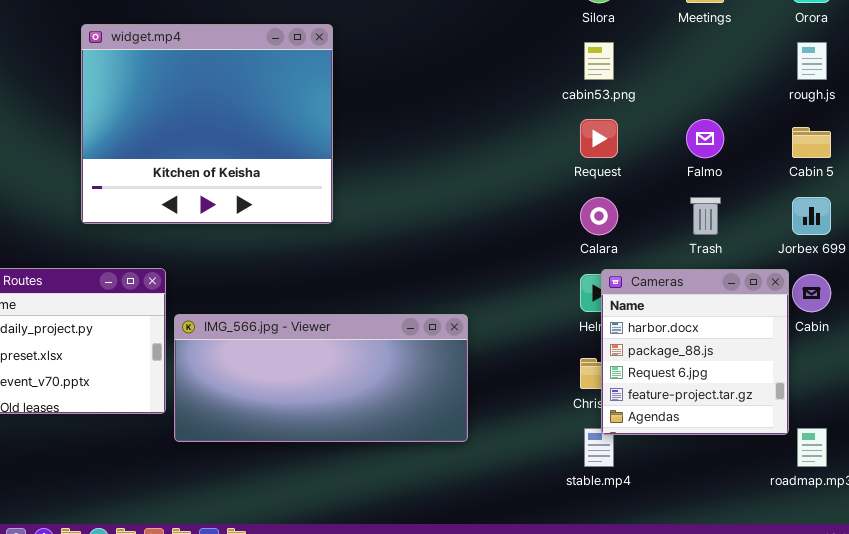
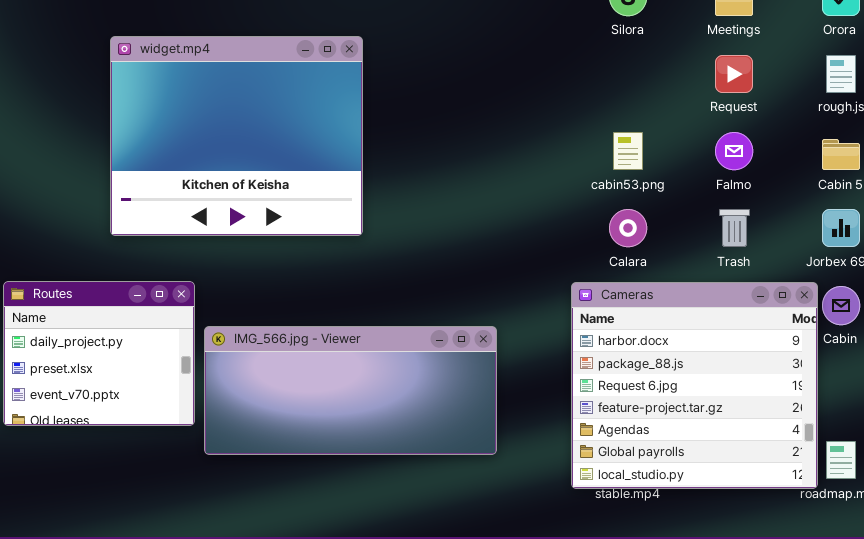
cabin53.png: [584,42,614,80] -> [613,132,643,170], moved
Request: [580,119,618,158] -> [715,55,753,93], moved
Cameras: [601,269,789,435] -> [571,282,818,489], resized

